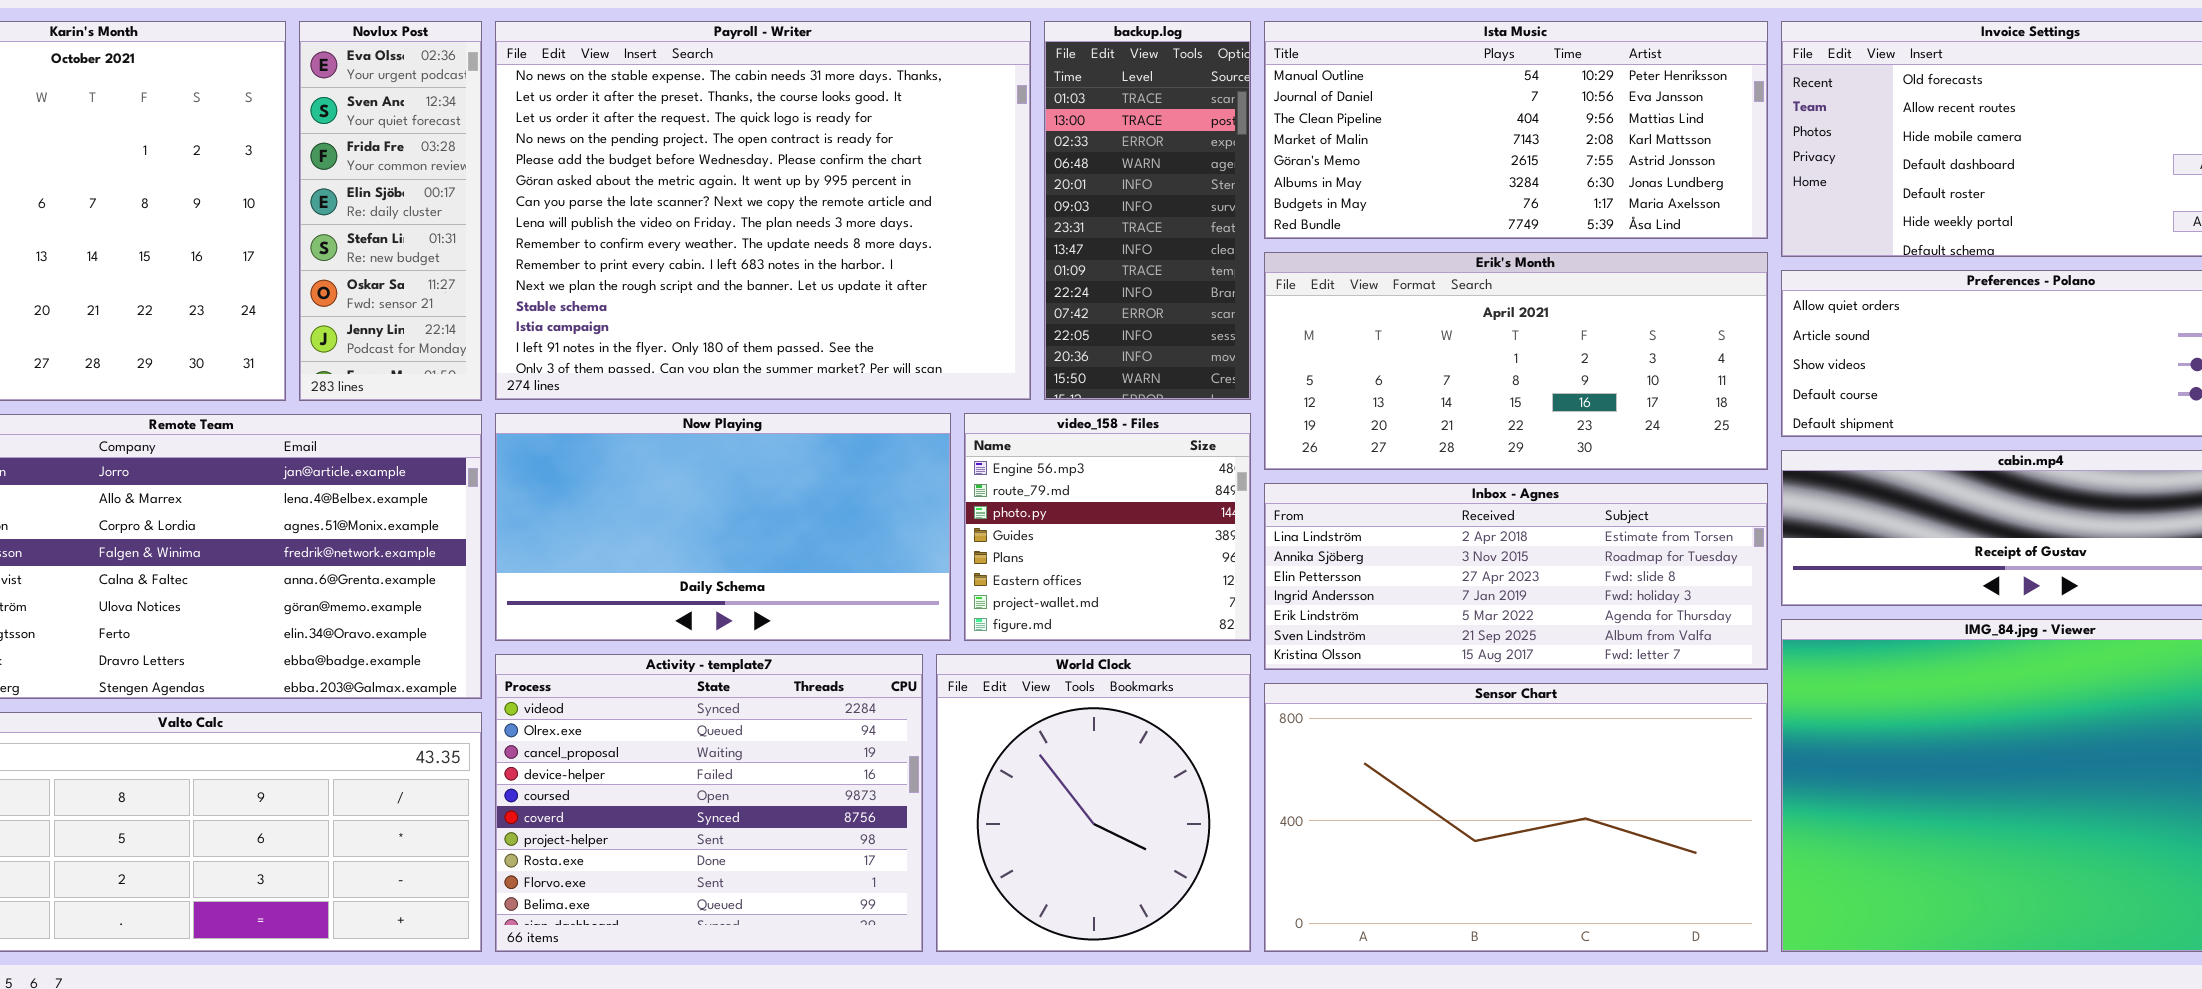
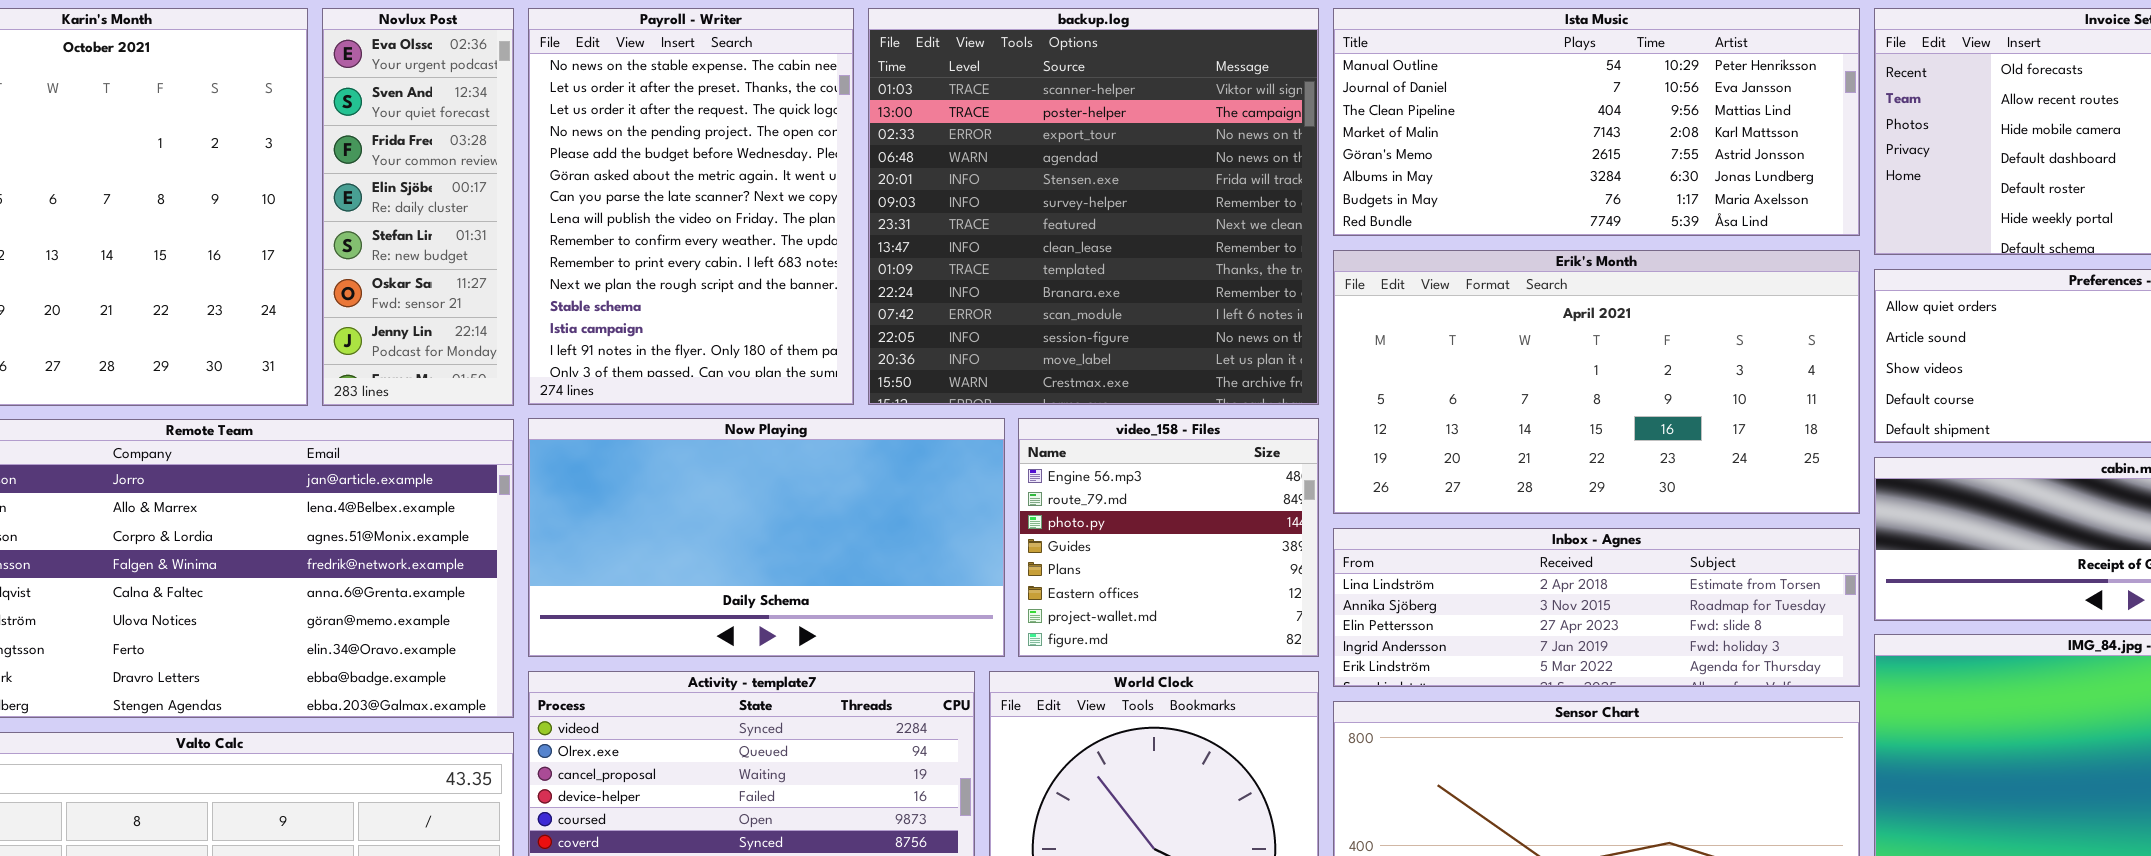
Payroll - Writer: [495,21,1031,400] -> [528,8,854,405], resized
backup.log: [1044,21,1251,400] -> [868,8,1319,405], resized
Erik's Month: [1264,252,1768,470] -> [1333,250,1860,514], resized
Inbox - Agnes: [1264,483,1768,670] -> [1333,528,1860,687], resized

